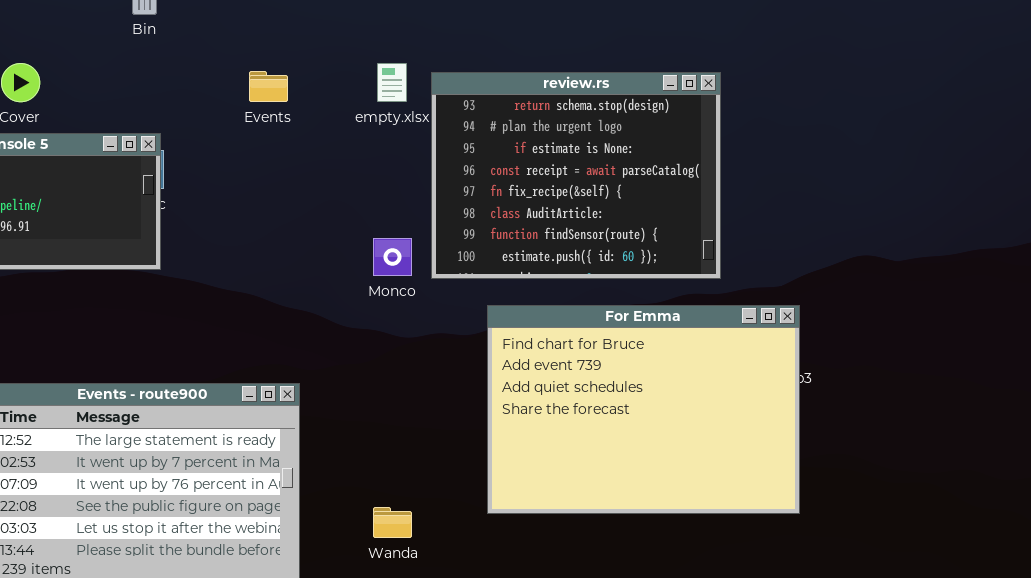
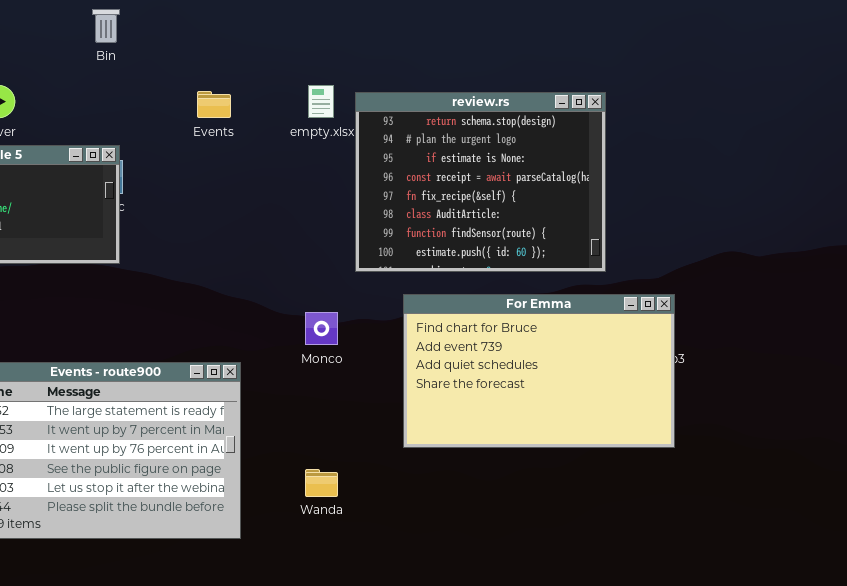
Monco: [373,238,412,276] -> [305,312,338,345], moved
For Emma: [487,305,800,514] -> [403,294,675,448], resized

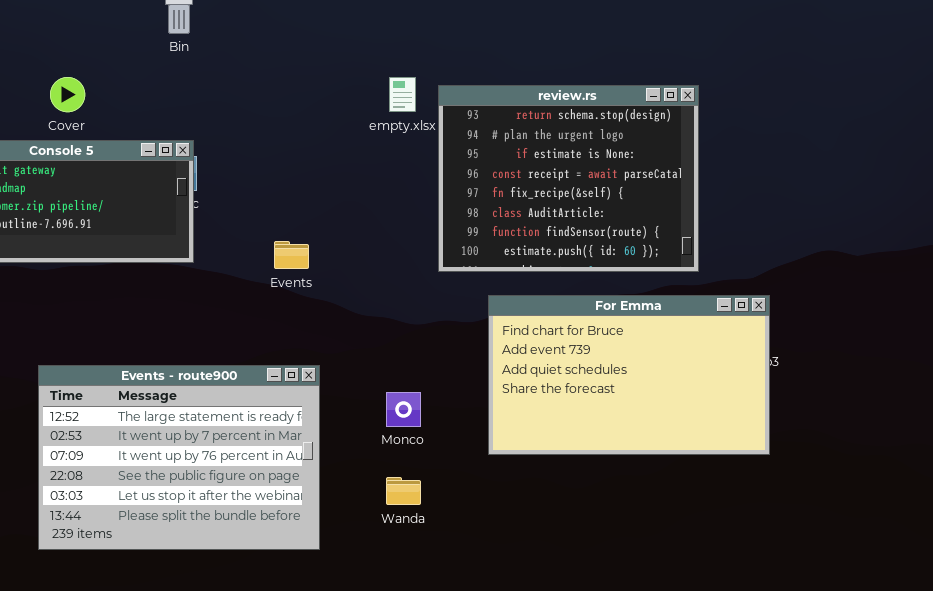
Events: [197,91,231,118] -> [274,241,309,269], moved
Monco: [305,312,338,345] -> [386,392,421,427], moved

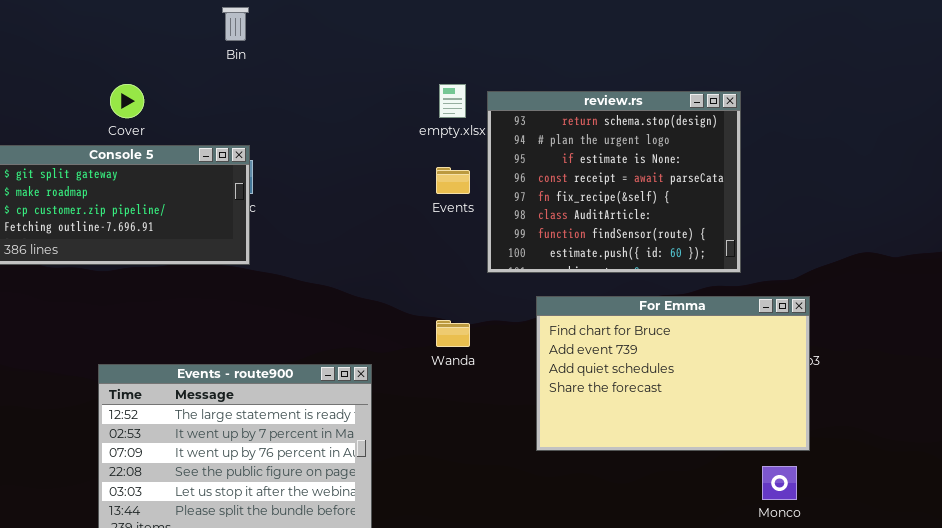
Events: [274,241,309,269] -> [436,167,470,194], moved
Monco: [386,392,421,427] -> [762,466,797,500], moved
Wanda: [386,477,421,505] -> [436,320,470,347], moved

